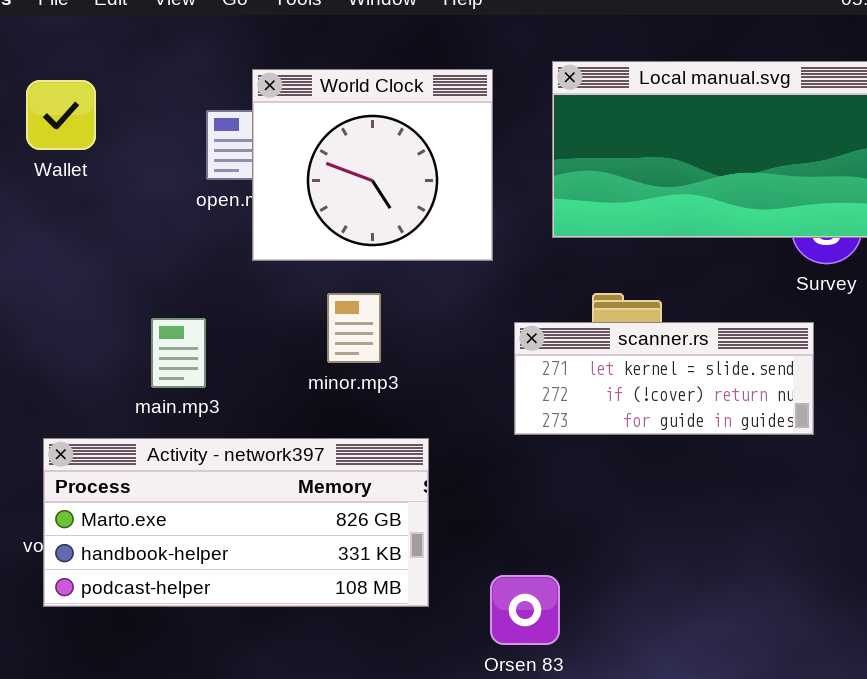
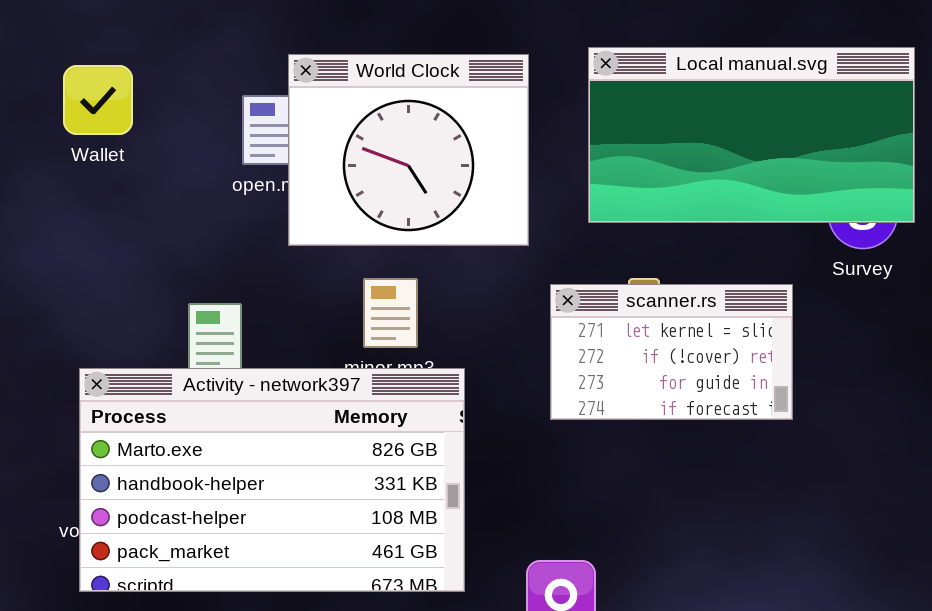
scanner.rs: [514,322,814,435] -> [550,284,793,420], resized
Activity - network397: [43,438,429,607] -> [79,368,465,592], resized

